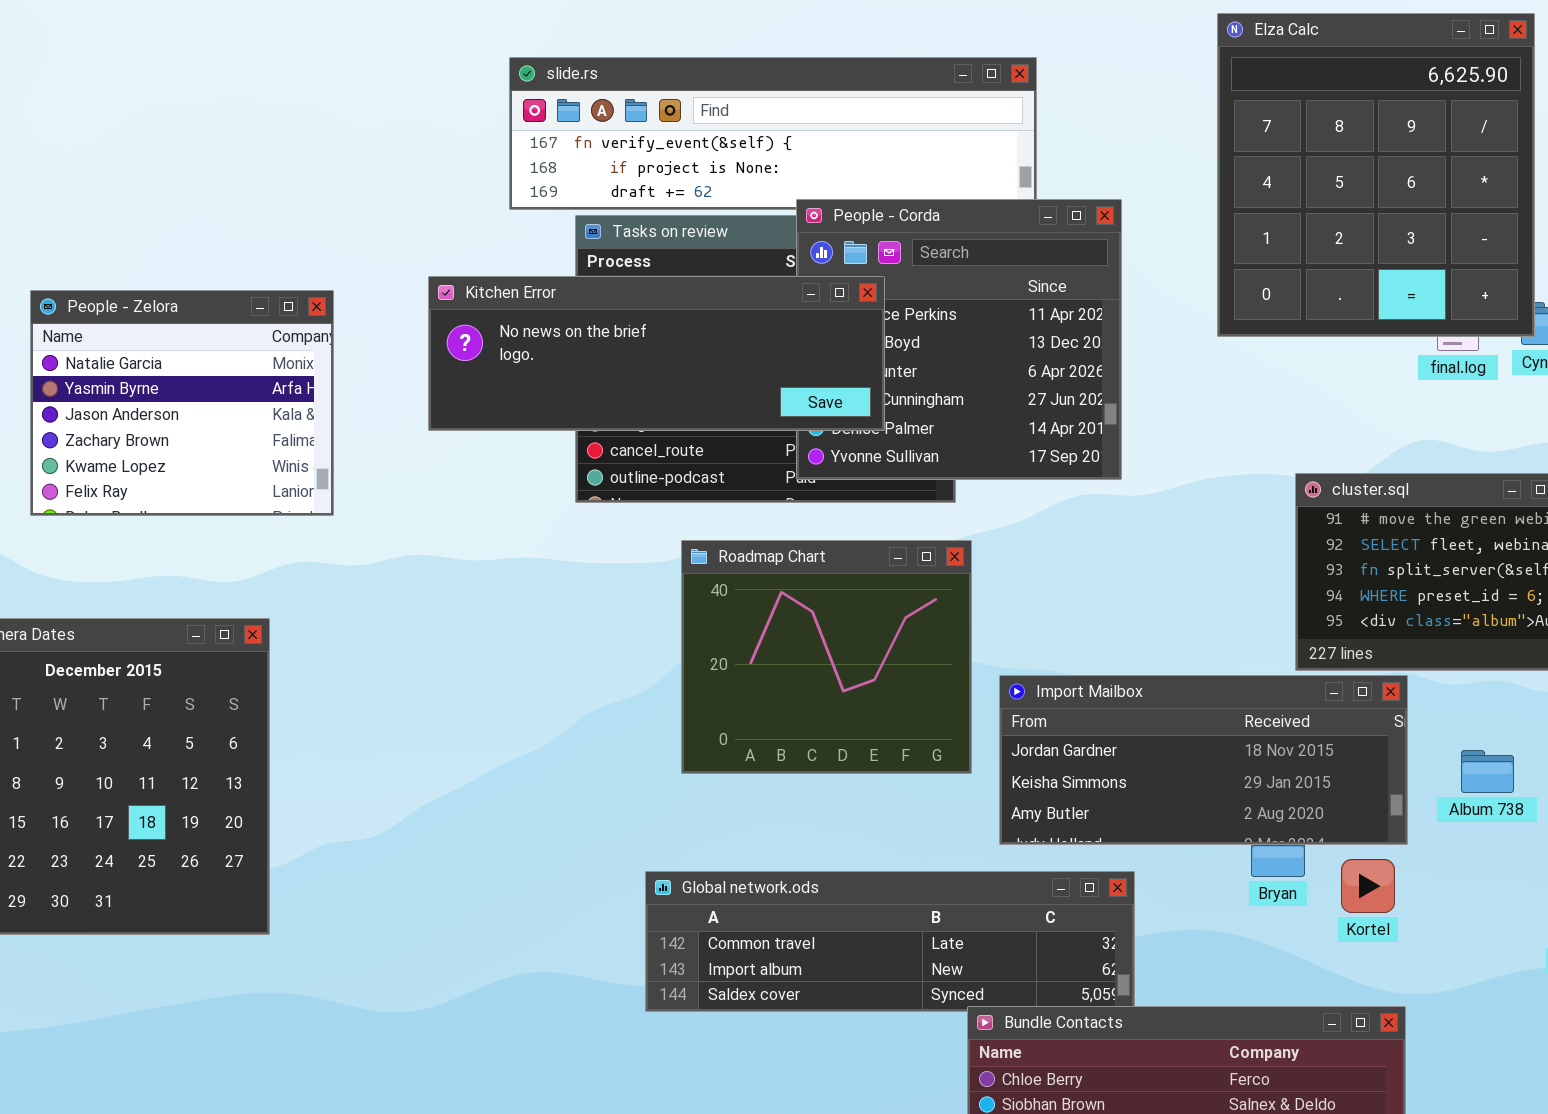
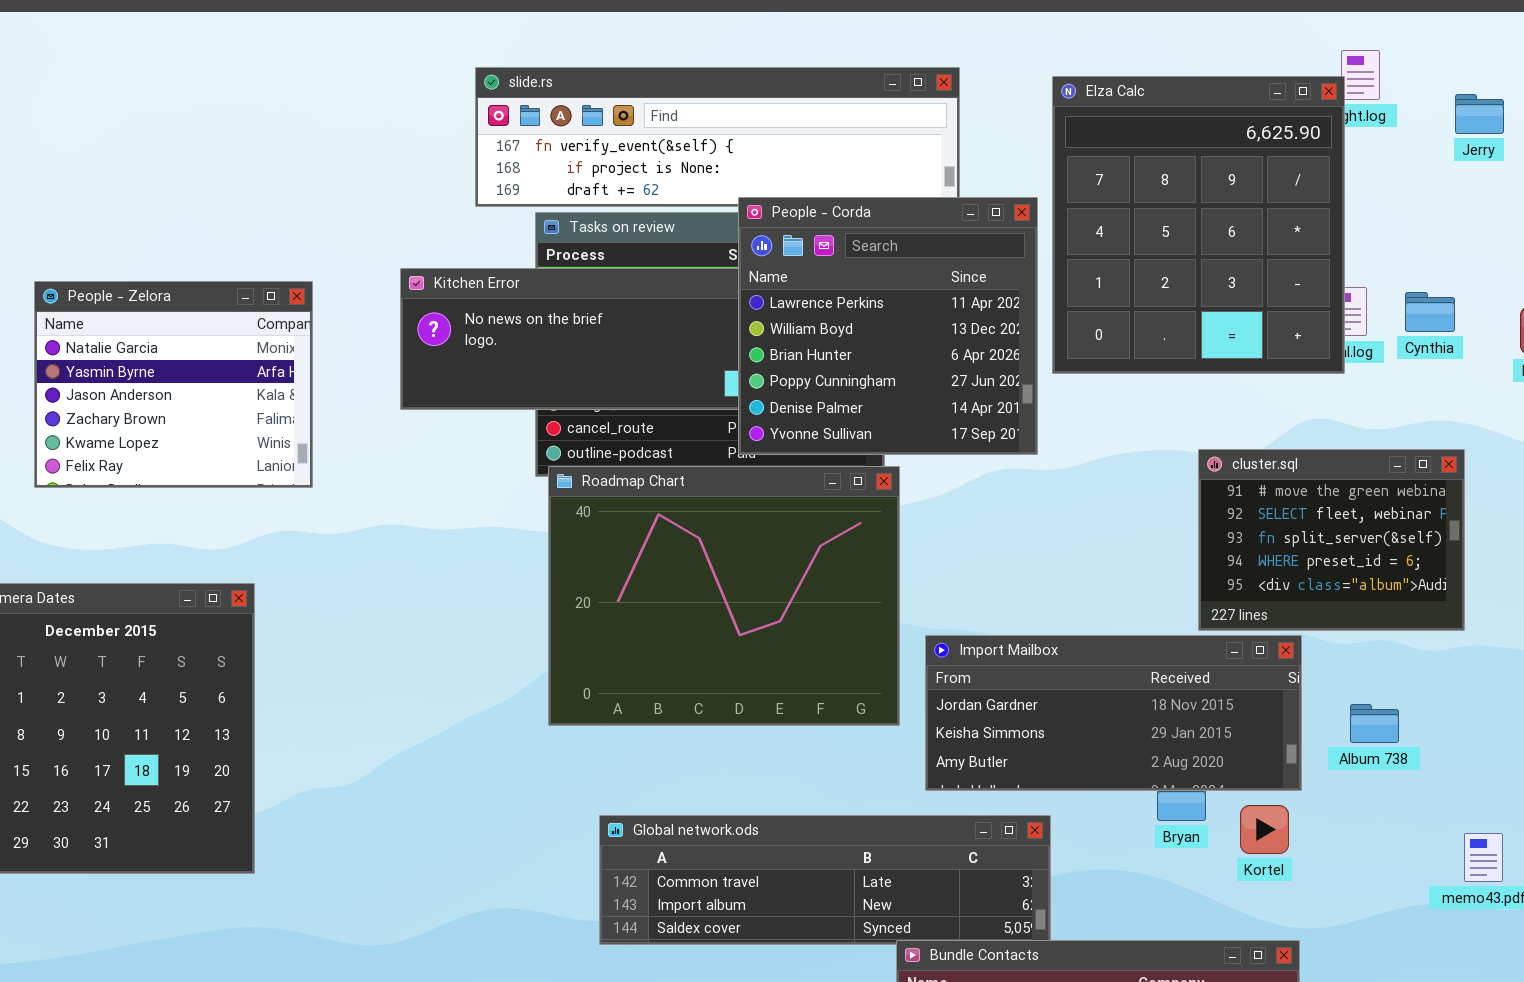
Elza Calc: [1217,13,1535,337] -> [1052,76,1345,374], moved
People - Corda: [796,199,1122,480] -> [738,197,1038,455], raised
Roadmap Chart: [681,540,972,774] -> [548,466,900,726], resized

